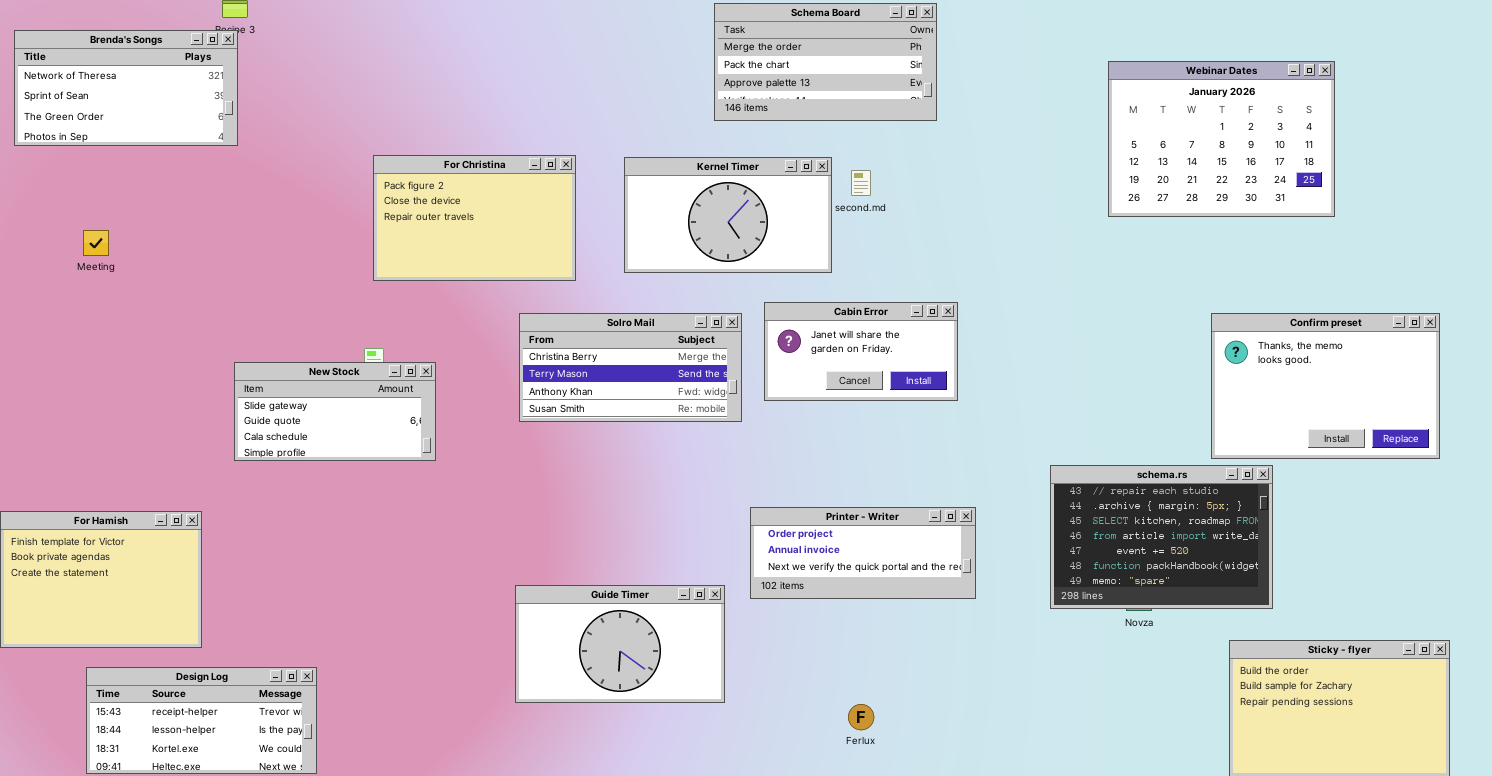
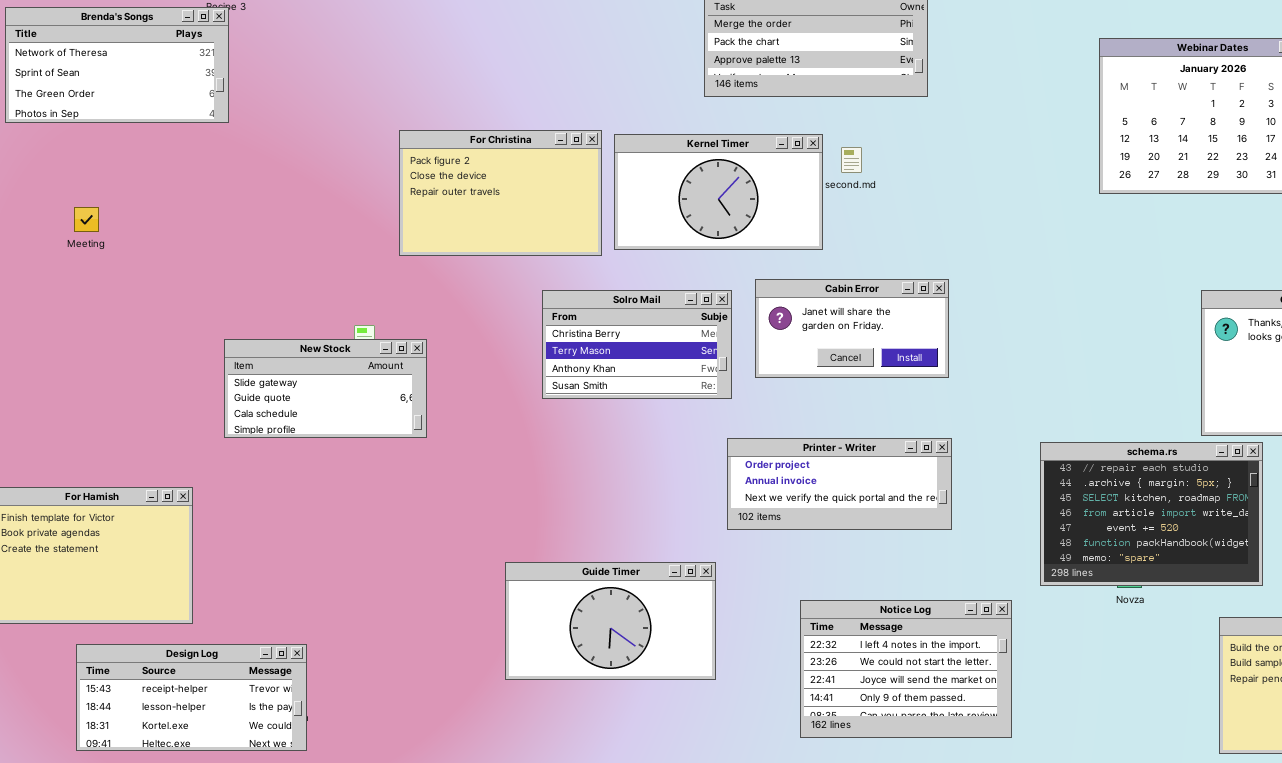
For Christina: [373,155,576,281] -> [399,130,602,256], moved
Solro Mail: [519,313,742,422] -> [542,290,732,399], resized
Printer - Writer: [750,507,976,599] -> [727,438,952,530], moved
Notice Log: none -> [800,600,1012,738], opened

